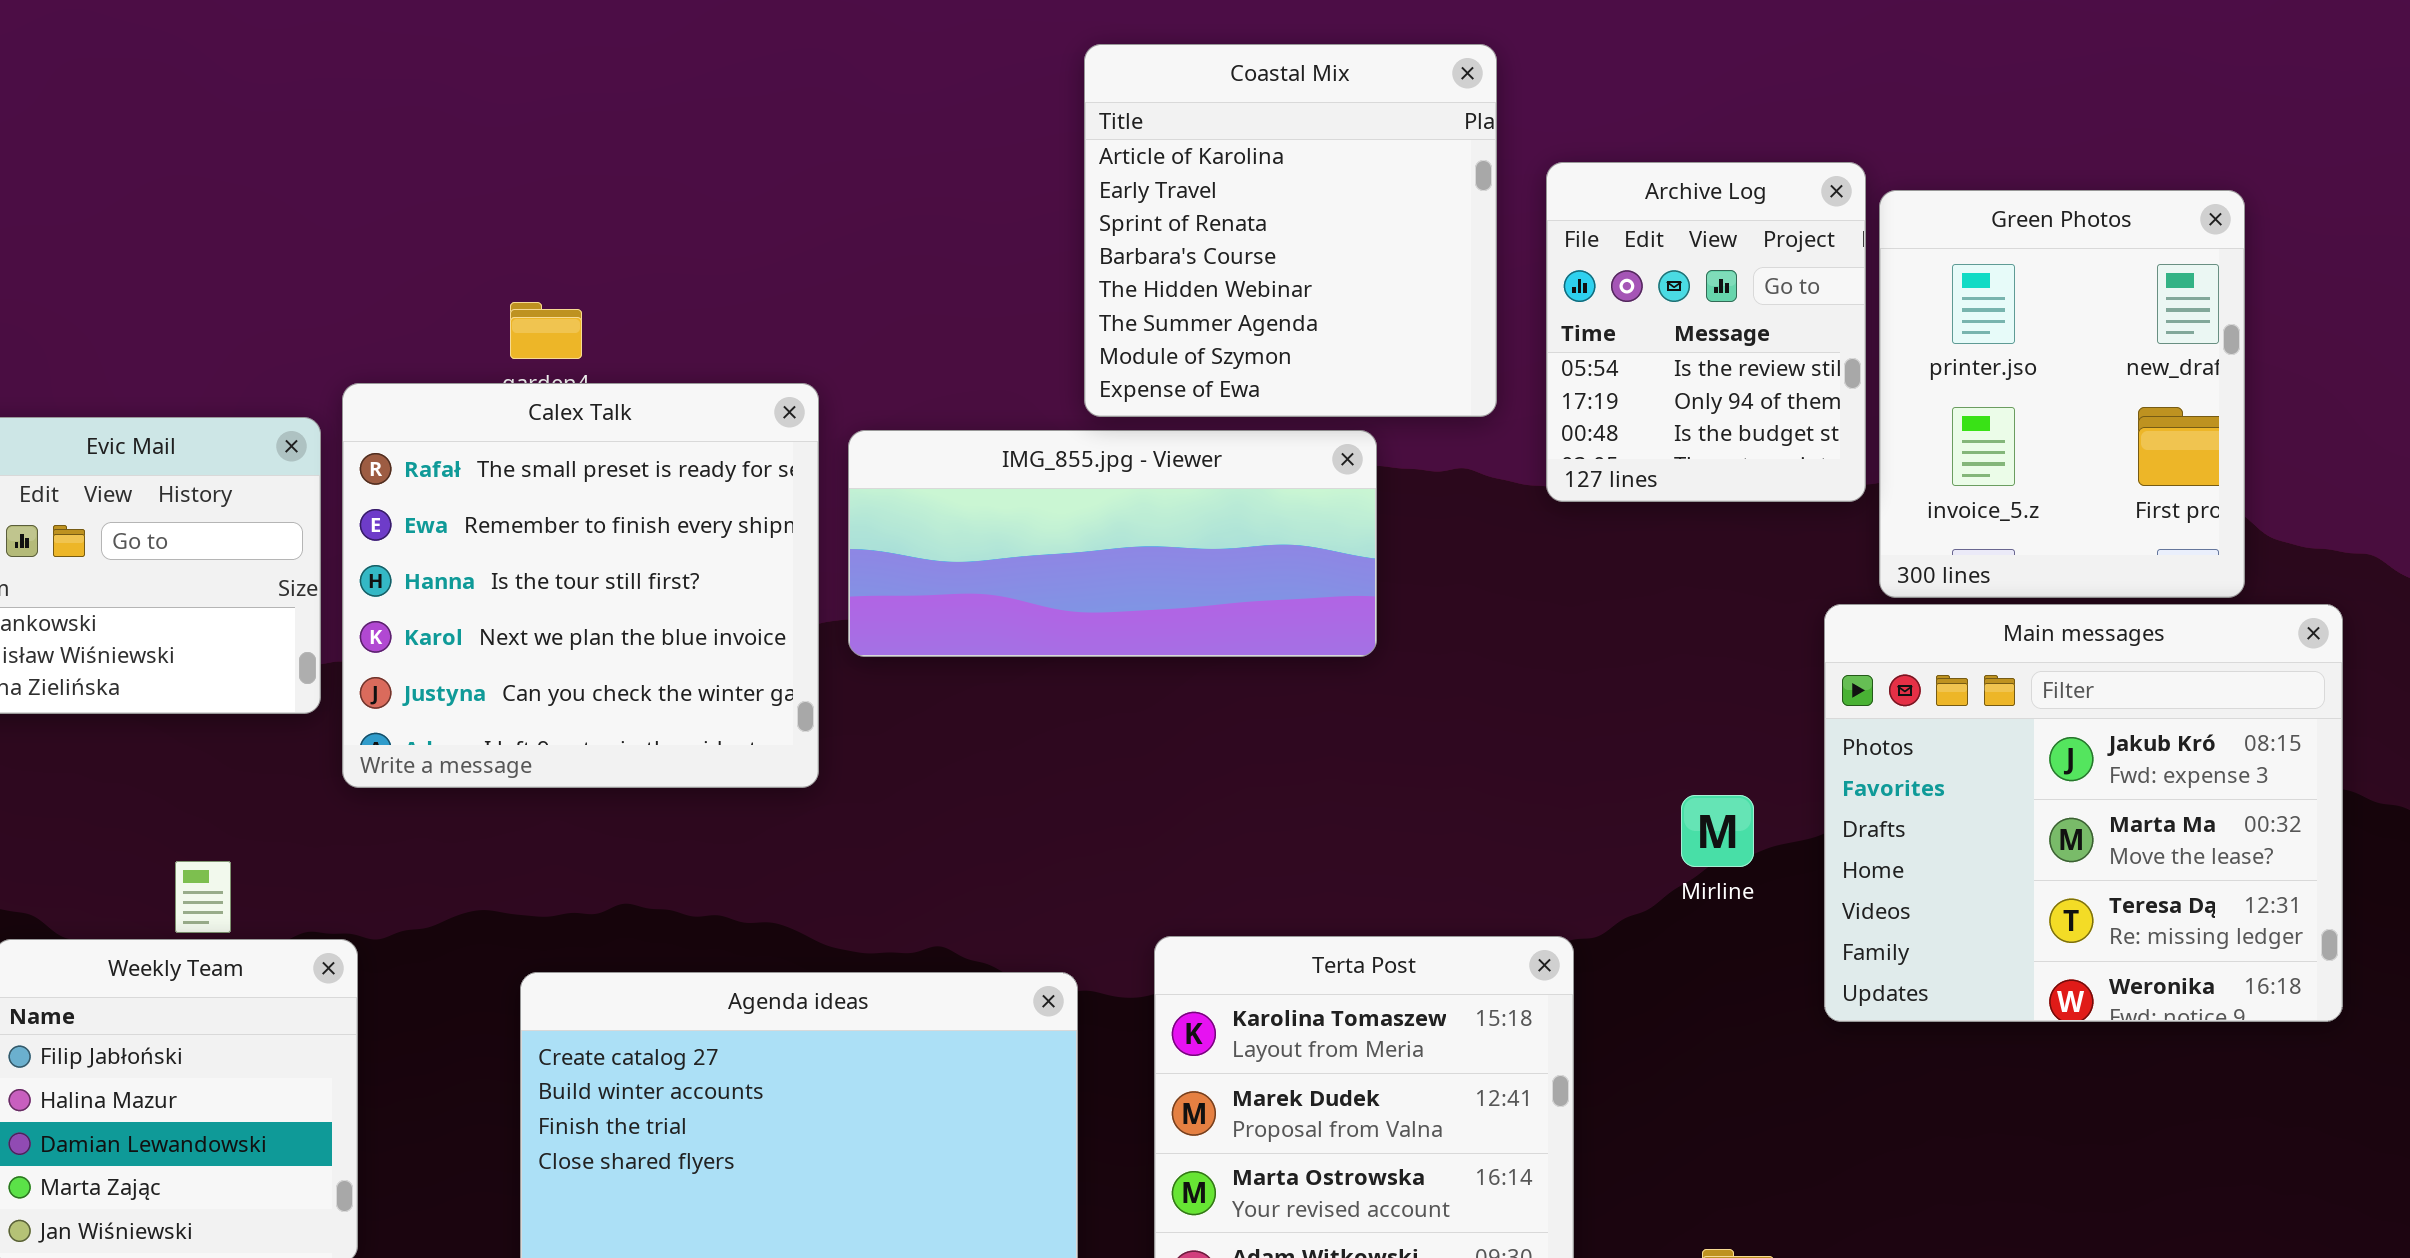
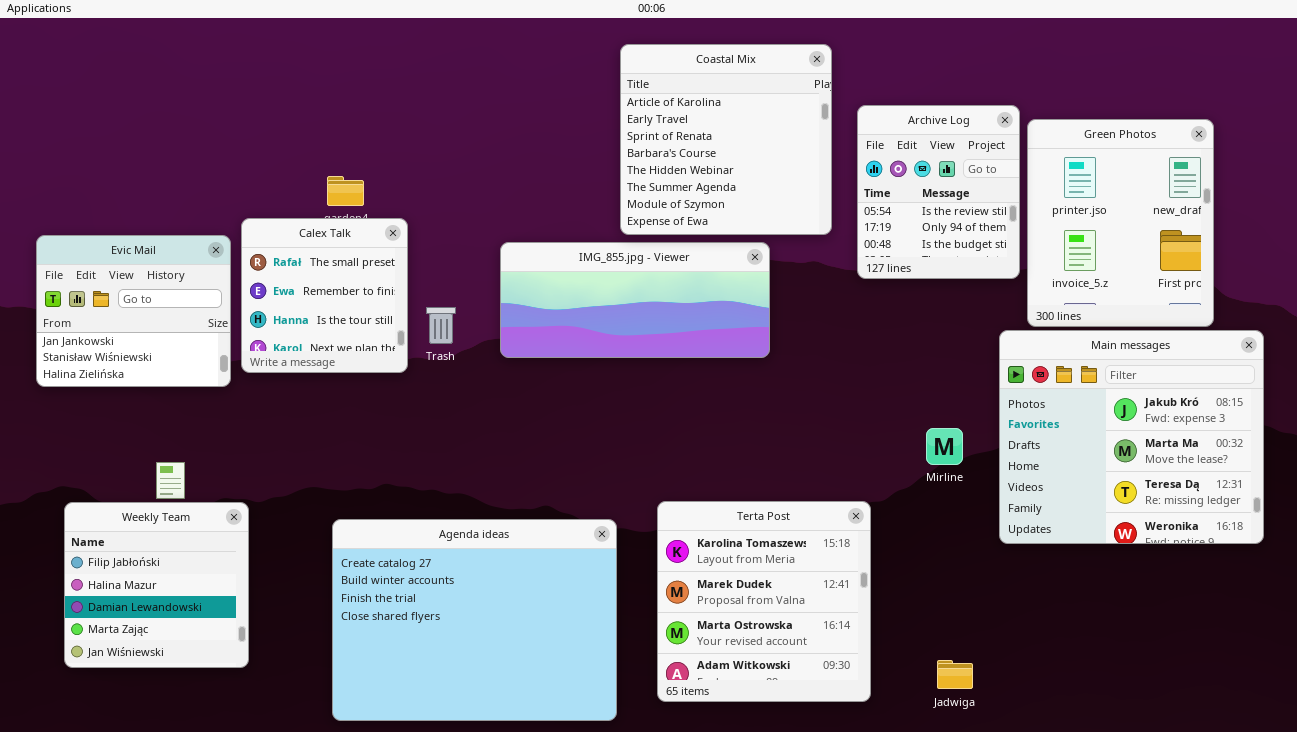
Calex Talk: [342,383,819,788] -> [241,218,408,373], resized

